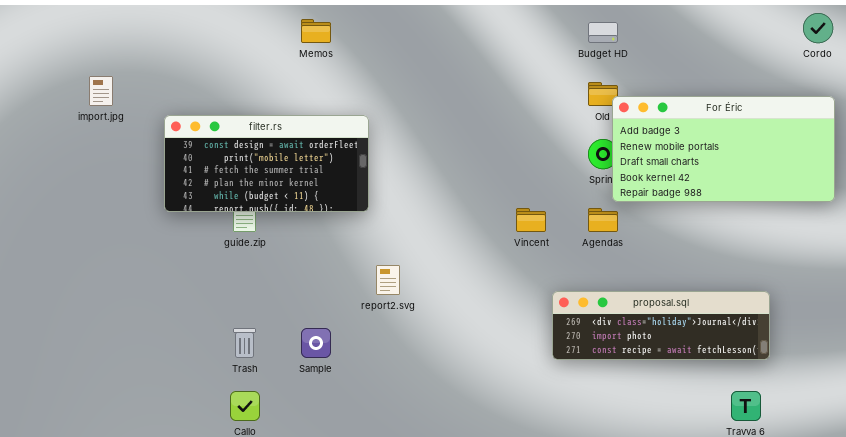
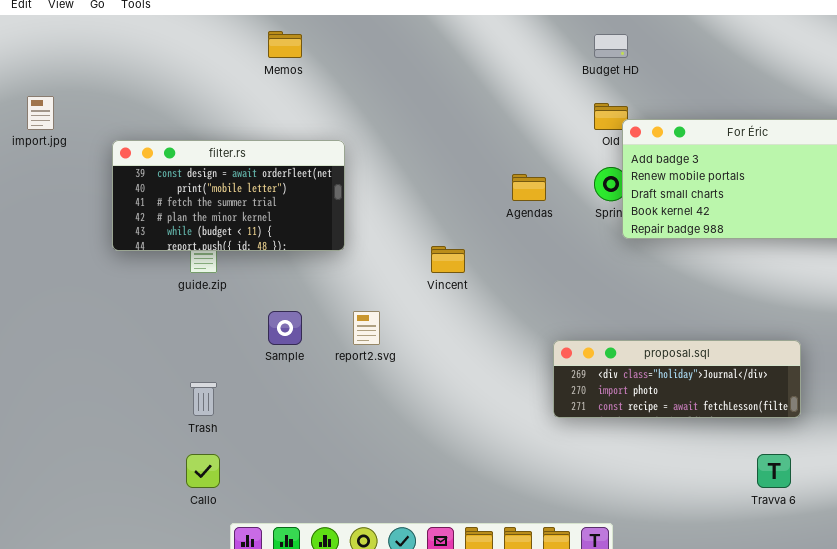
Vincent: [516,208,546,232] -> [431,246,465,273], moved
Agendas: [588,208,618,232] -> [512,174,546,201], moved
Sample: [301,328,331,358] -> [268,311,302,345], moved

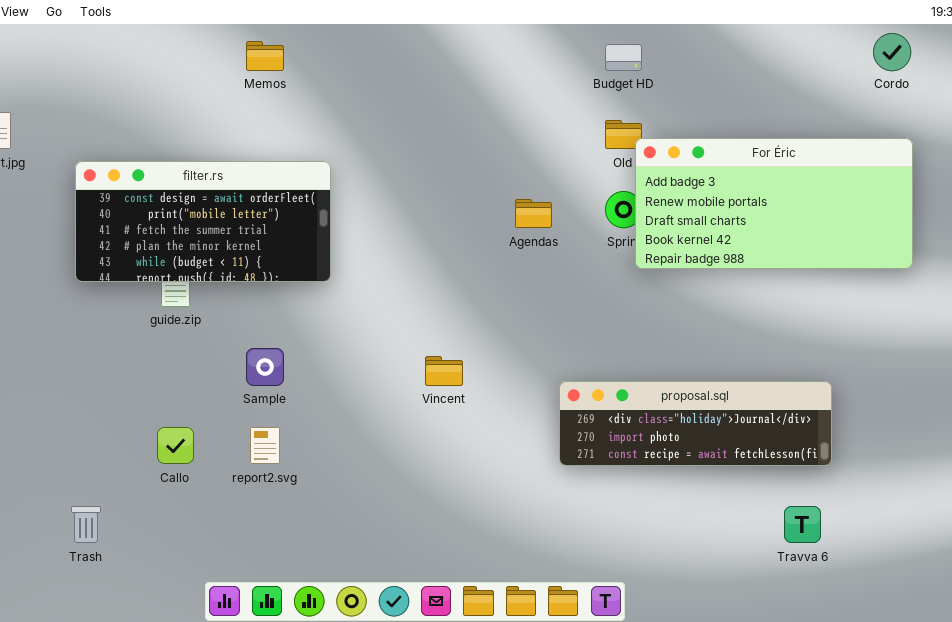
Vincent: [431,246,465,273] -> [425,356,463,386], moved
report2.svg: [353,311,380,345] -> [250,427,280,464], moved
Trash: [190,382,217,416] -> [71,506,101,543], moved
Callo: [186,454,220,488] -> [157,427,194,464], moved

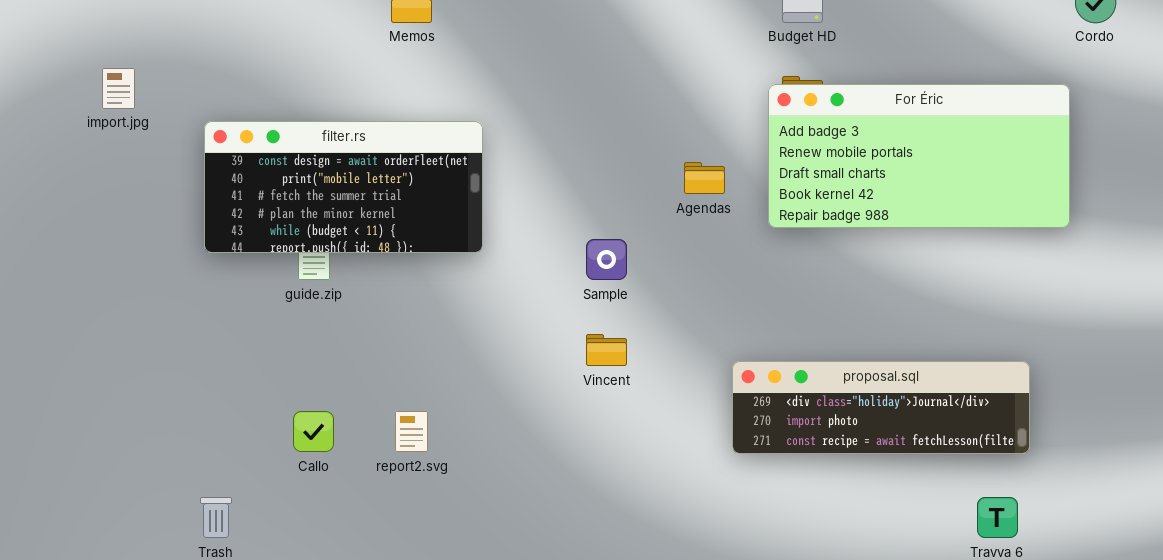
For Éric: [635,138,913,269] -> [768,84,1070,228], moved
Sample: [246,348,284,386] -> [586,239,627,280], moved

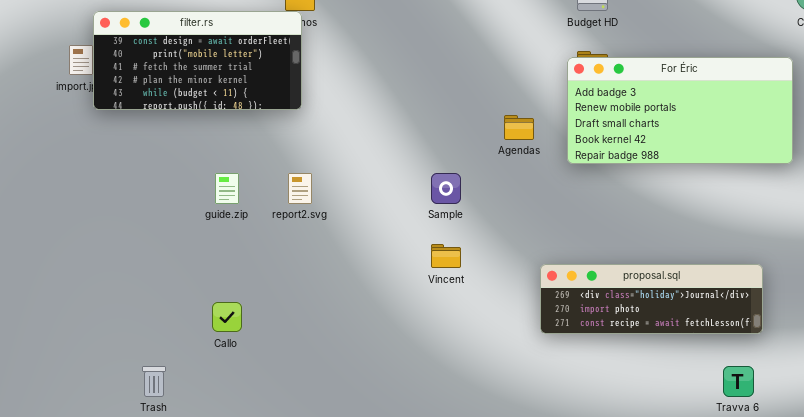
filter.rs: [204,121,483,253] -> [93,11,302,110], moved
report2.svg: [395,411,428,452] -> [288,173,312,204], moved

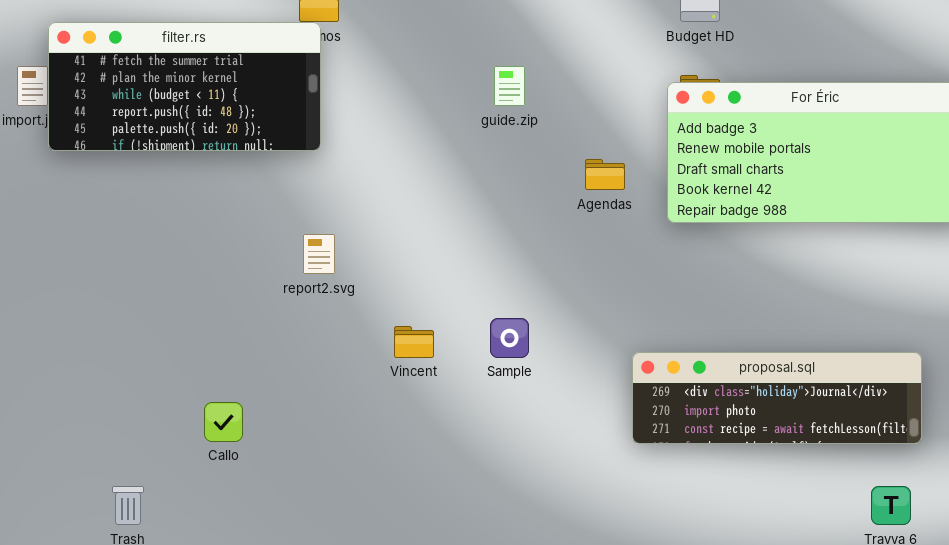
filter.rs: [93,11,302,110] -> [48,22,321,151], scrolled down 2 rows
guide.zip: [215,173,239,204] -> [494,66,525,106], moved
Sample: [431,173,461,204] -> [490,318,529,358], moved
Vincent: [431,244,461,268] -> [394,326,434,358], moved

